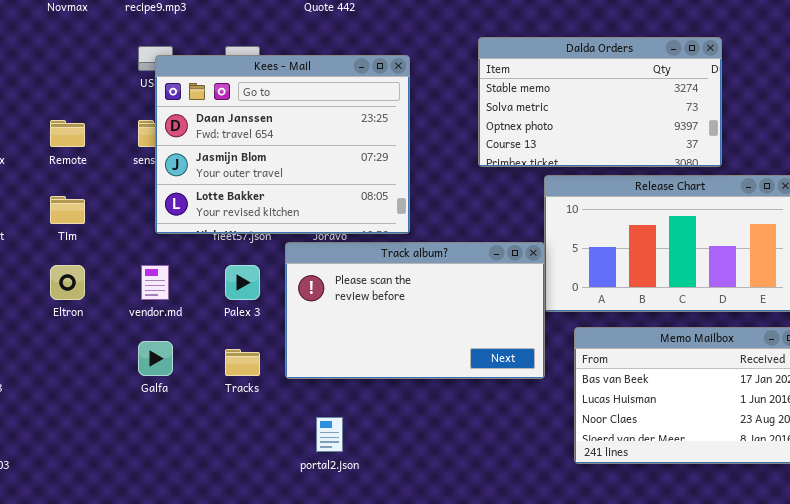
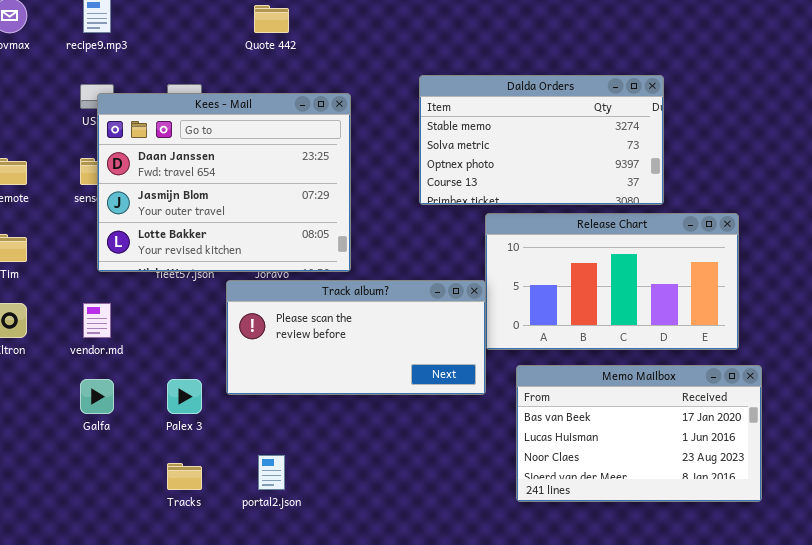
Track album?: [285,242,545,379] -> [226,280,486,395], resized
Palex 3: [225,265,260,300] -> [167,379,202,414], moved
Tracks: [225,349,260,376] -> [167,463,202,490], moved

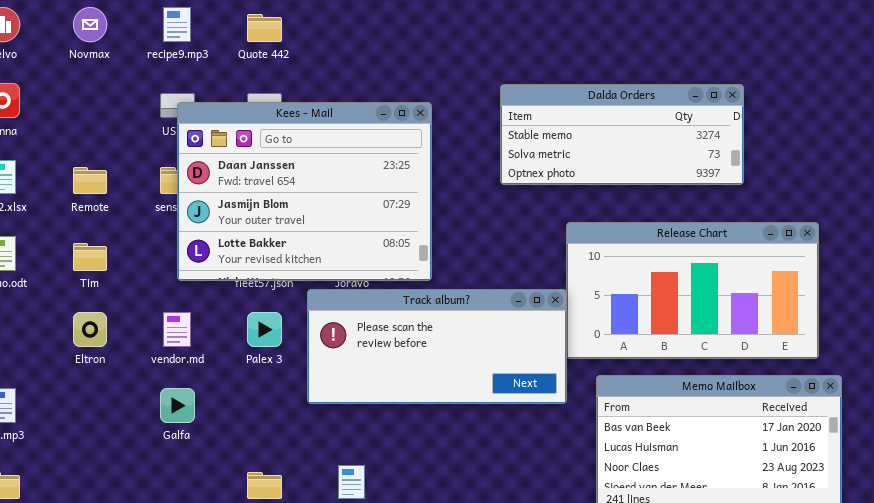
Quote 442: [254,5,289,33] -> [247,14,282,42], moved
Dalda Orders: [419,75,664,205] -> [500,84,744,185], resized
Palex 3: [167,379,202,414] -> [247,312,282,347], moved

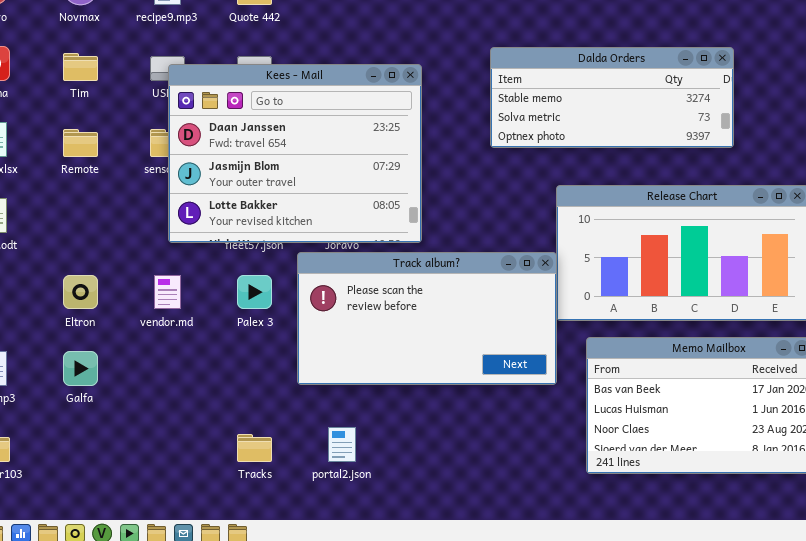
Tim: [73,243,107,271] -> [63,53,98,81], moved
Track album?: [307,289,567,404] -> [297,252,557,385], resized
Galfa: [160,388,195,423] -> [63,351,98,386], moved

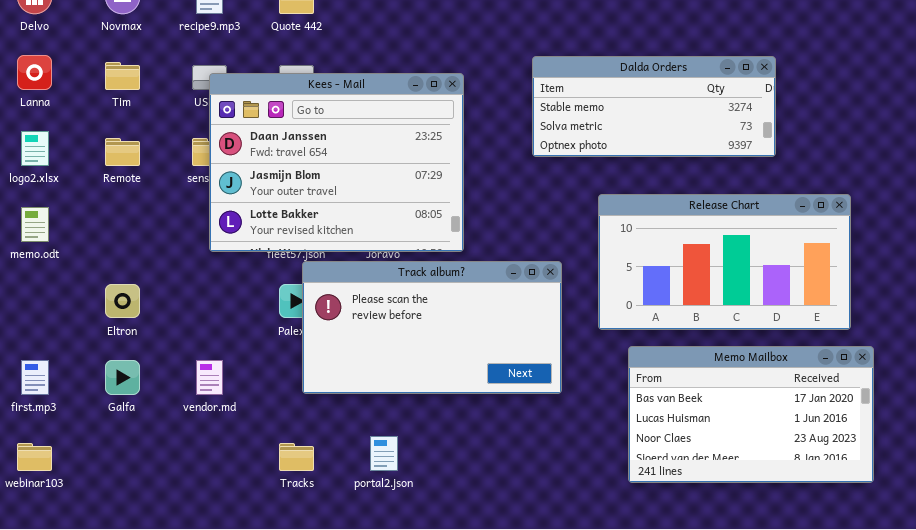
Track album?: [297,252,557,385] -> [302,261,562,394], moved
vendor.md: [154,275,181,309] -> [196,360,223,395], moved

